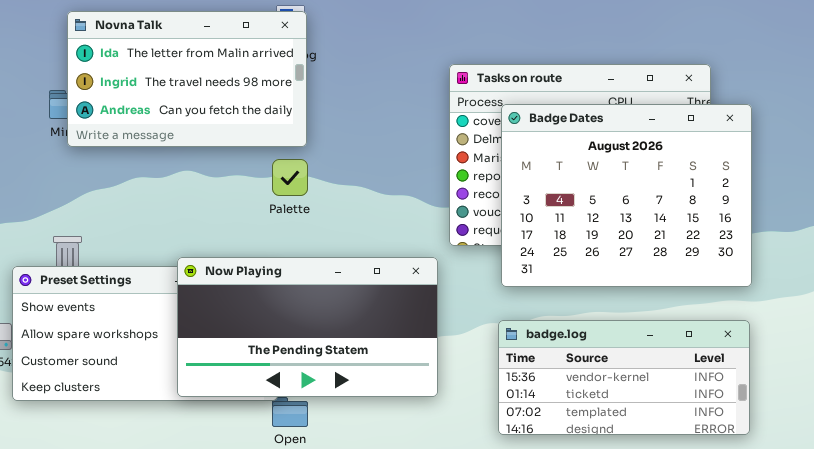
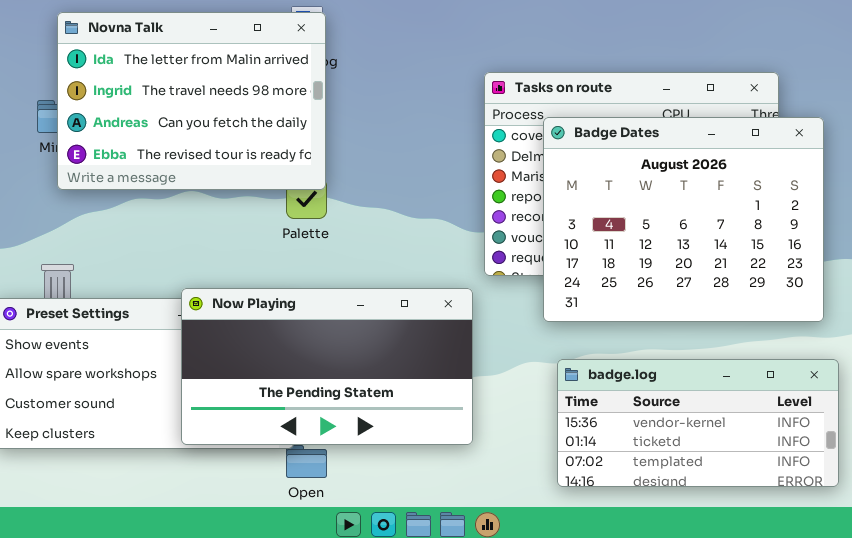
Novna Talk: [67,11,307,147] -> [57,12,326,190], resized
badge.log: [498,320,750,435] -> [557,359,839,487], moved

